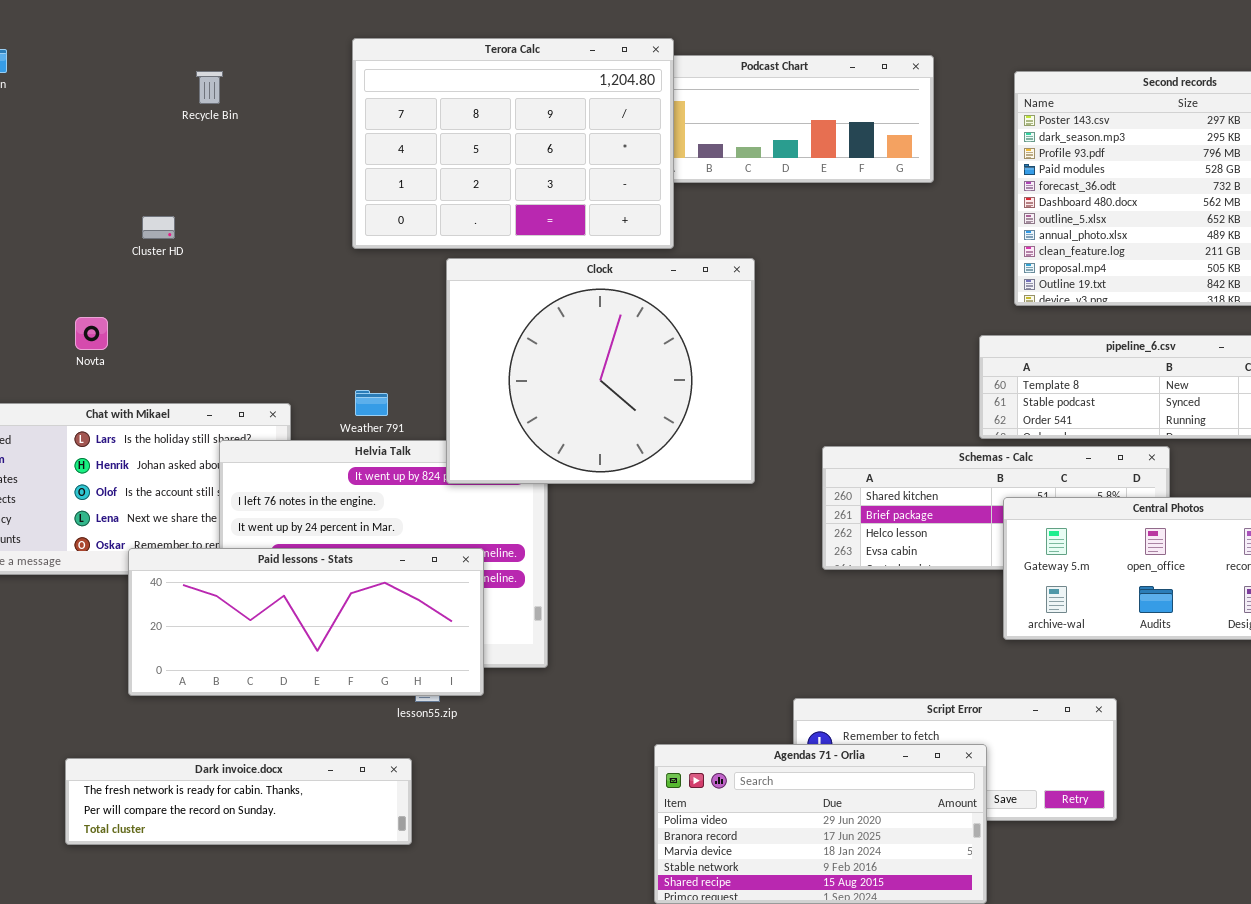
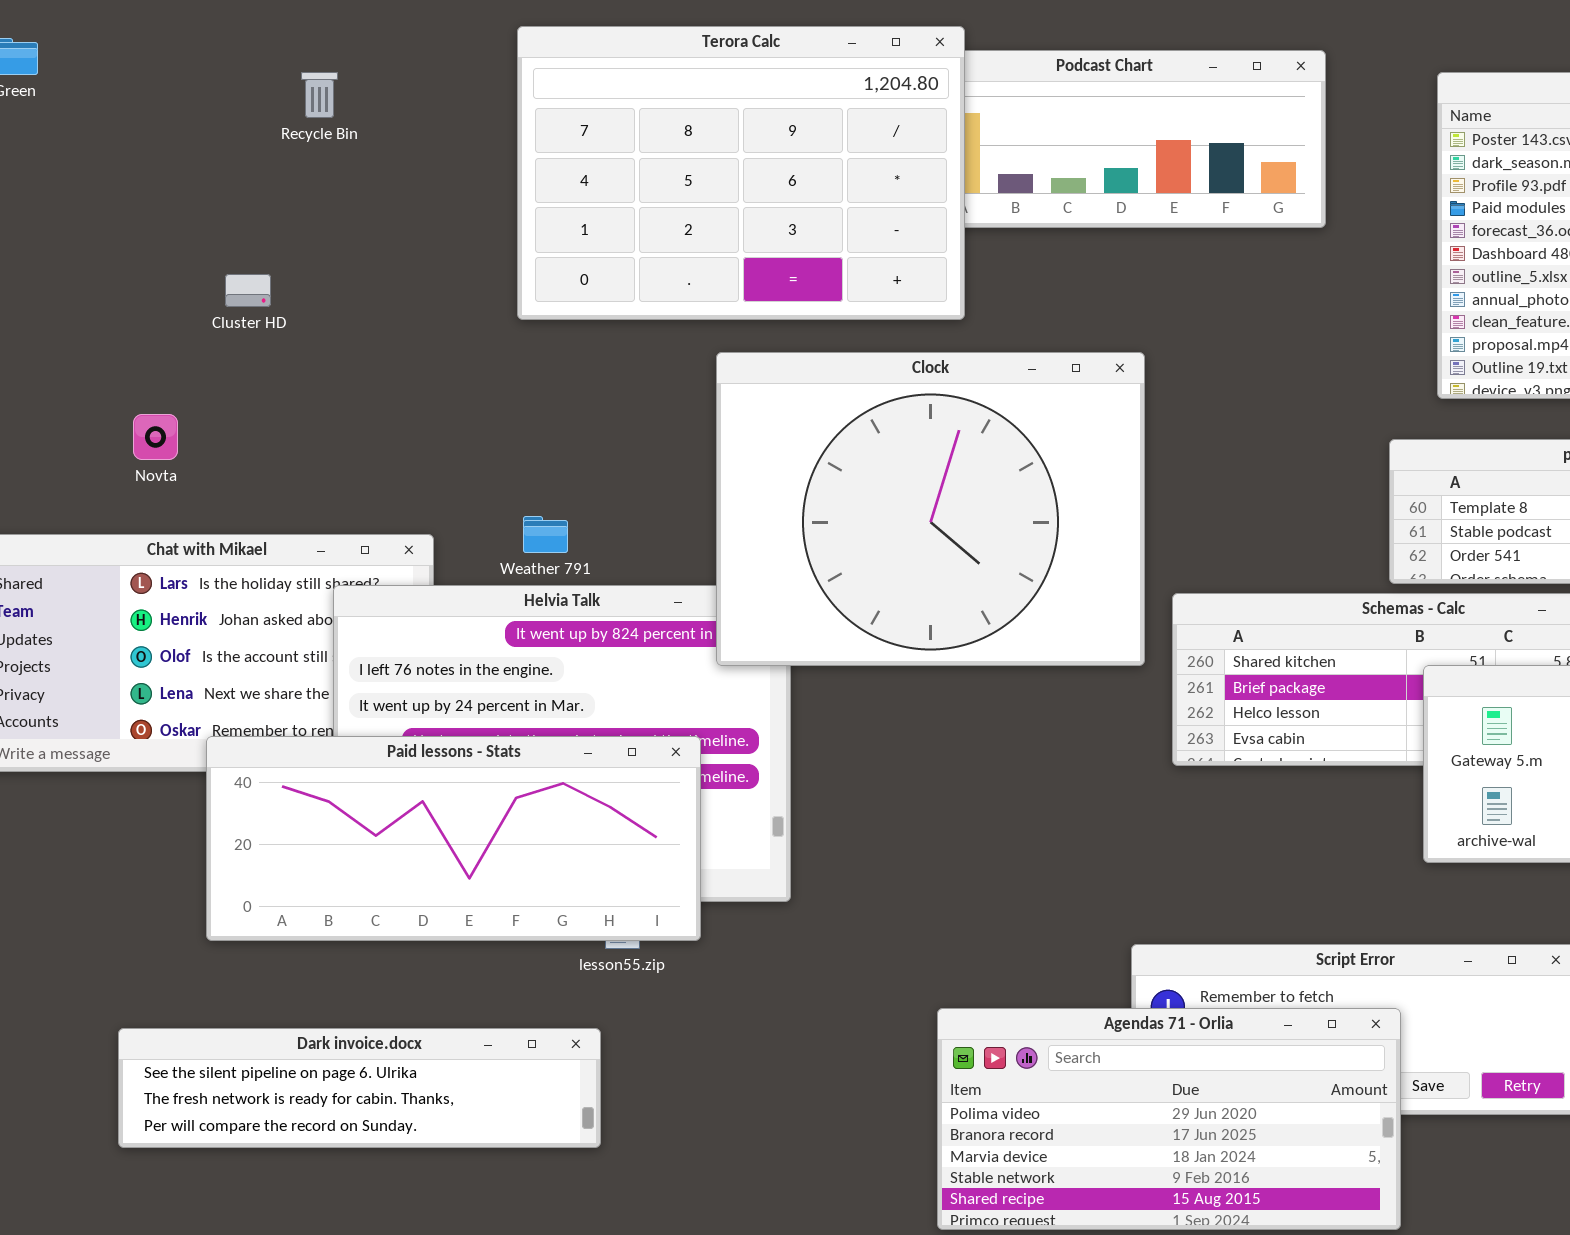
Clock: [446,258,755,484] -> [716,352,1145,666], moved
Dark invoice.docx: [65,758,412,845] -> [118,1028,601,1148], scrolled up 1 row

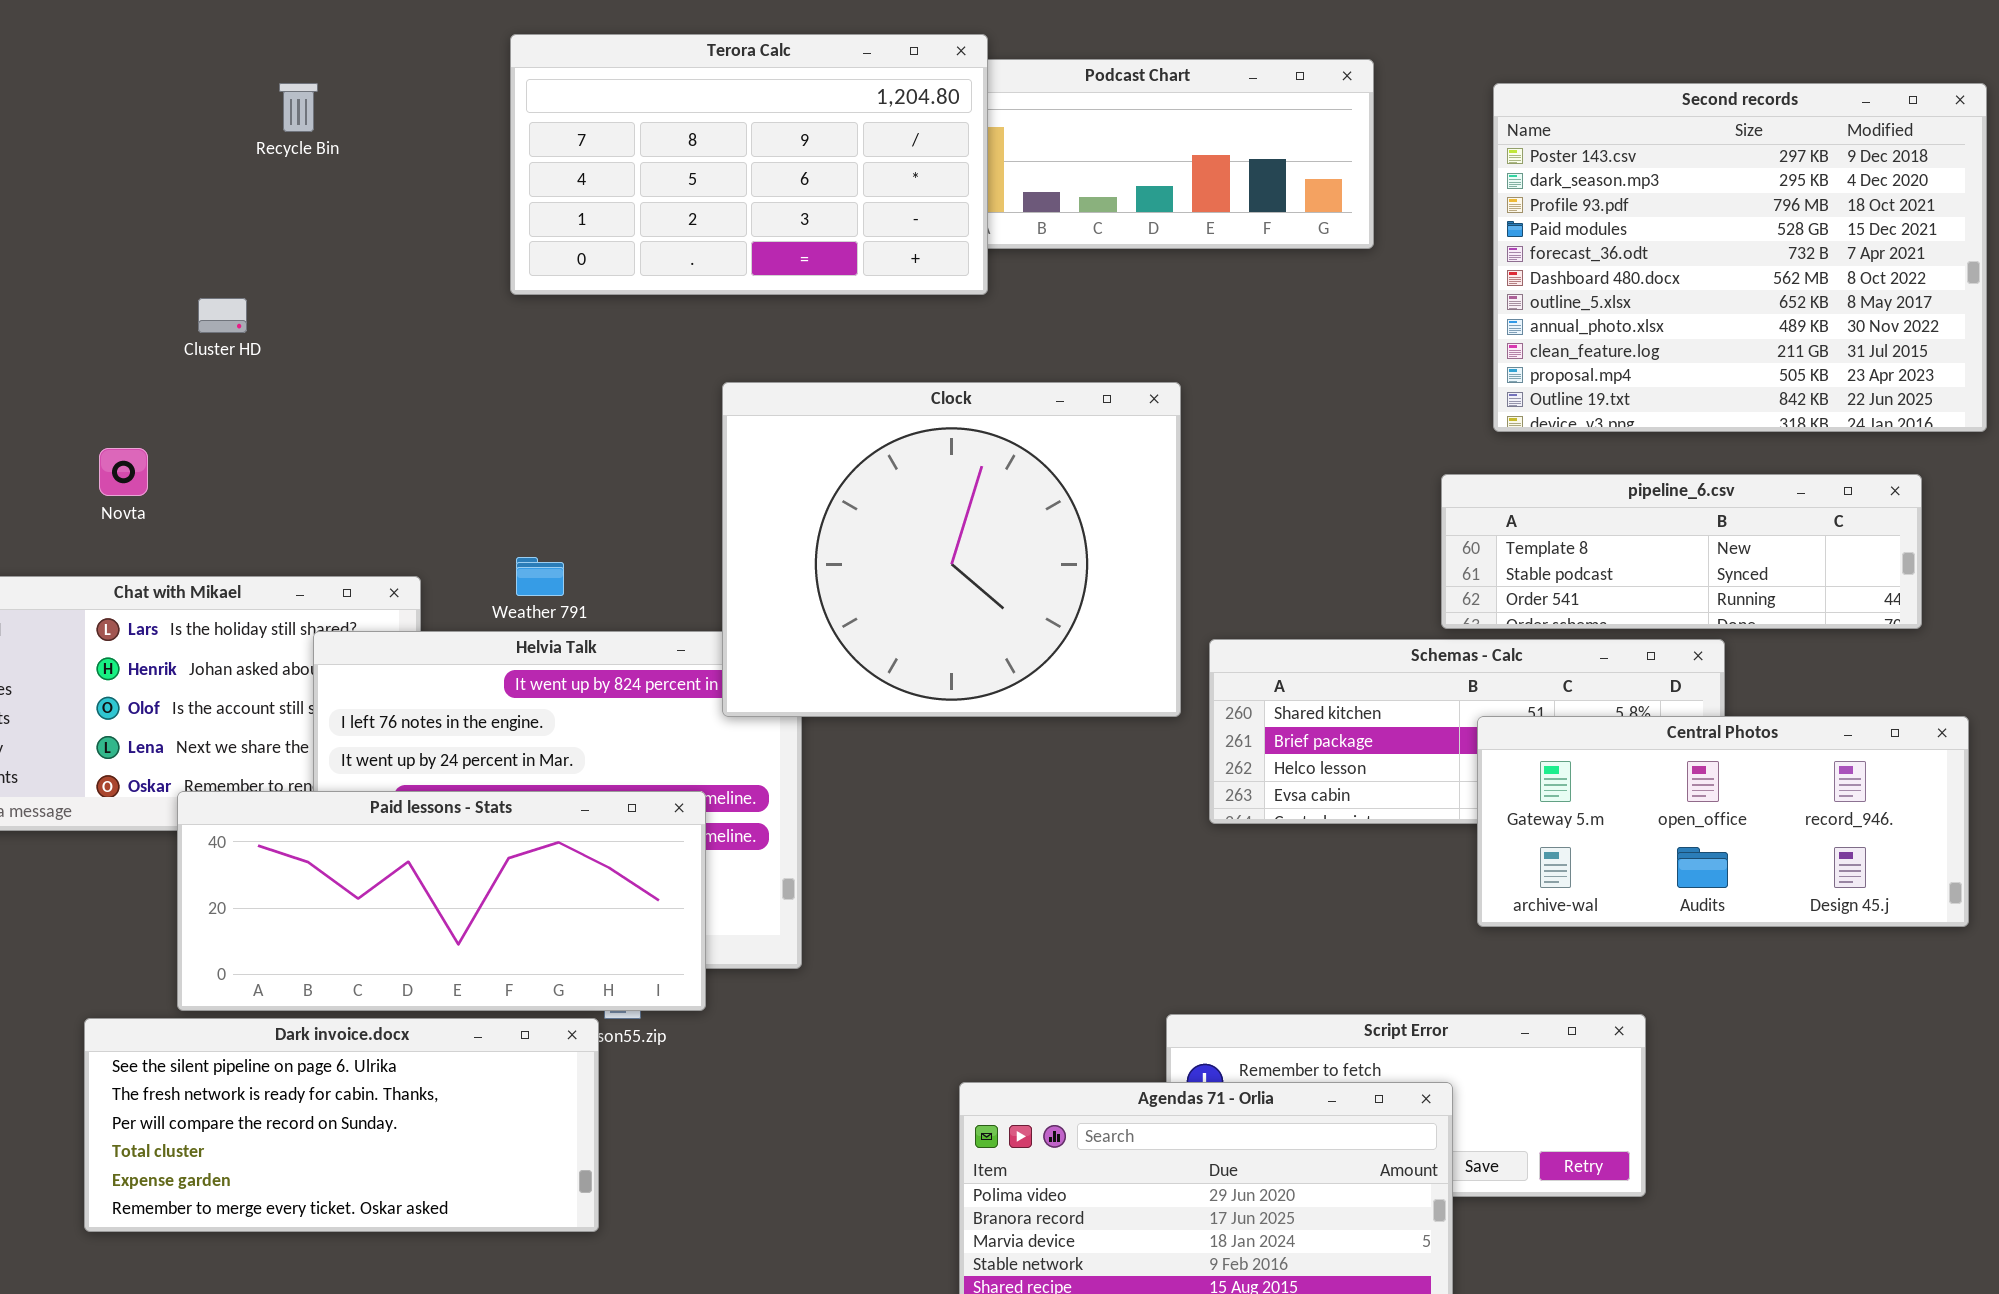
Terora Calc: [517,26,965,320] -> [510,34,988,295], resized
Dark invoice.docx: [118,1028,601,1148] -> [84,1018,599,1232], resized

